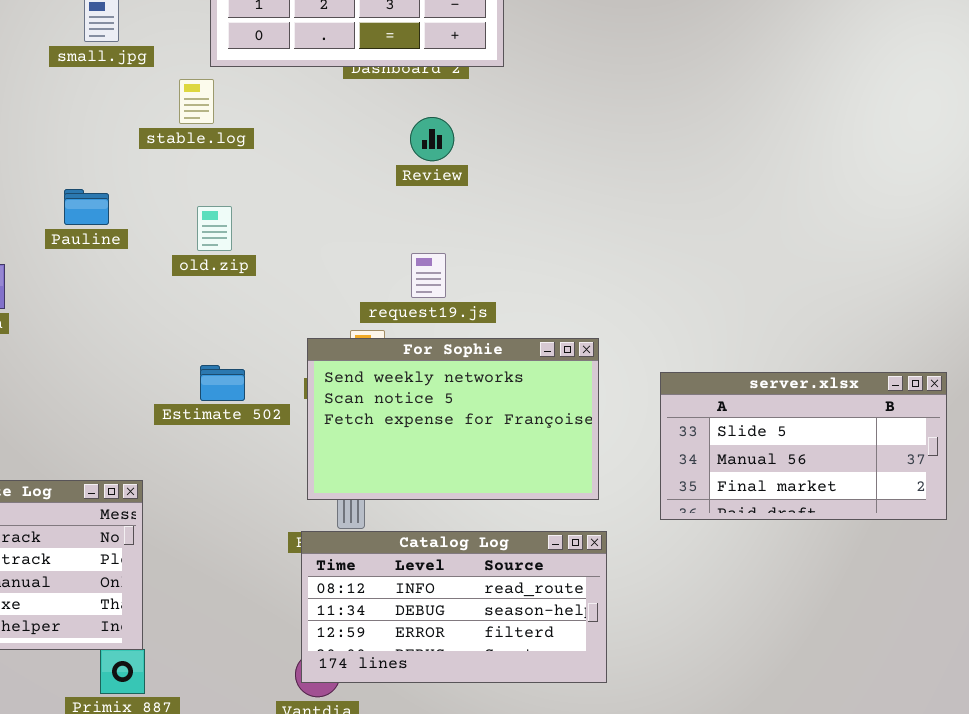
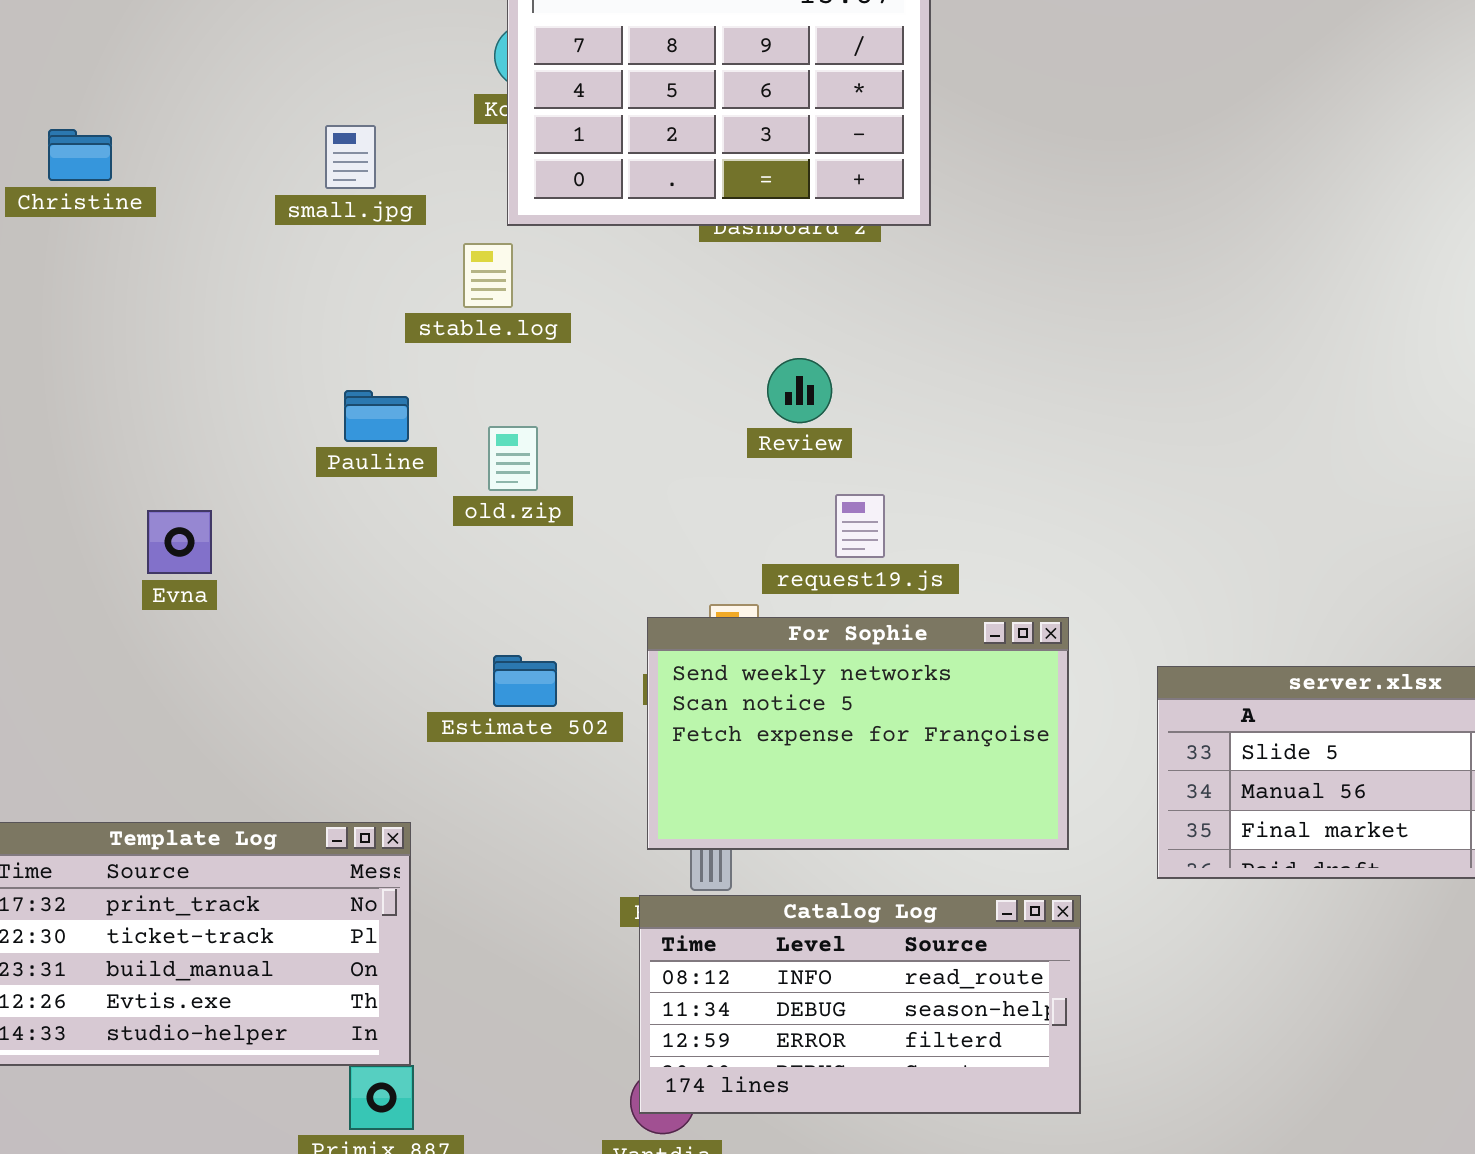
Review: [410,117,454,161] -> [767,358,832,423], moved
Pauline: [64,189,109,225] -> [344,390,409,442], moved
request19.js: [411,253,446,298] -> [835,494,885,558], moved

